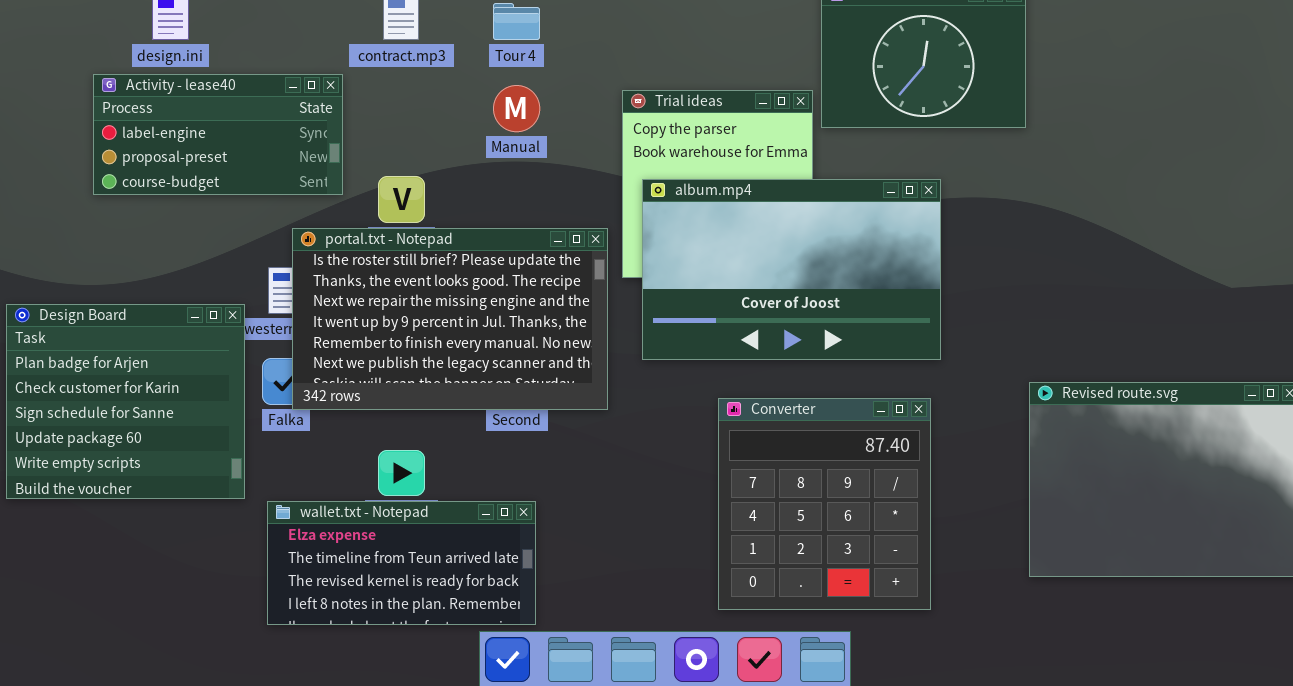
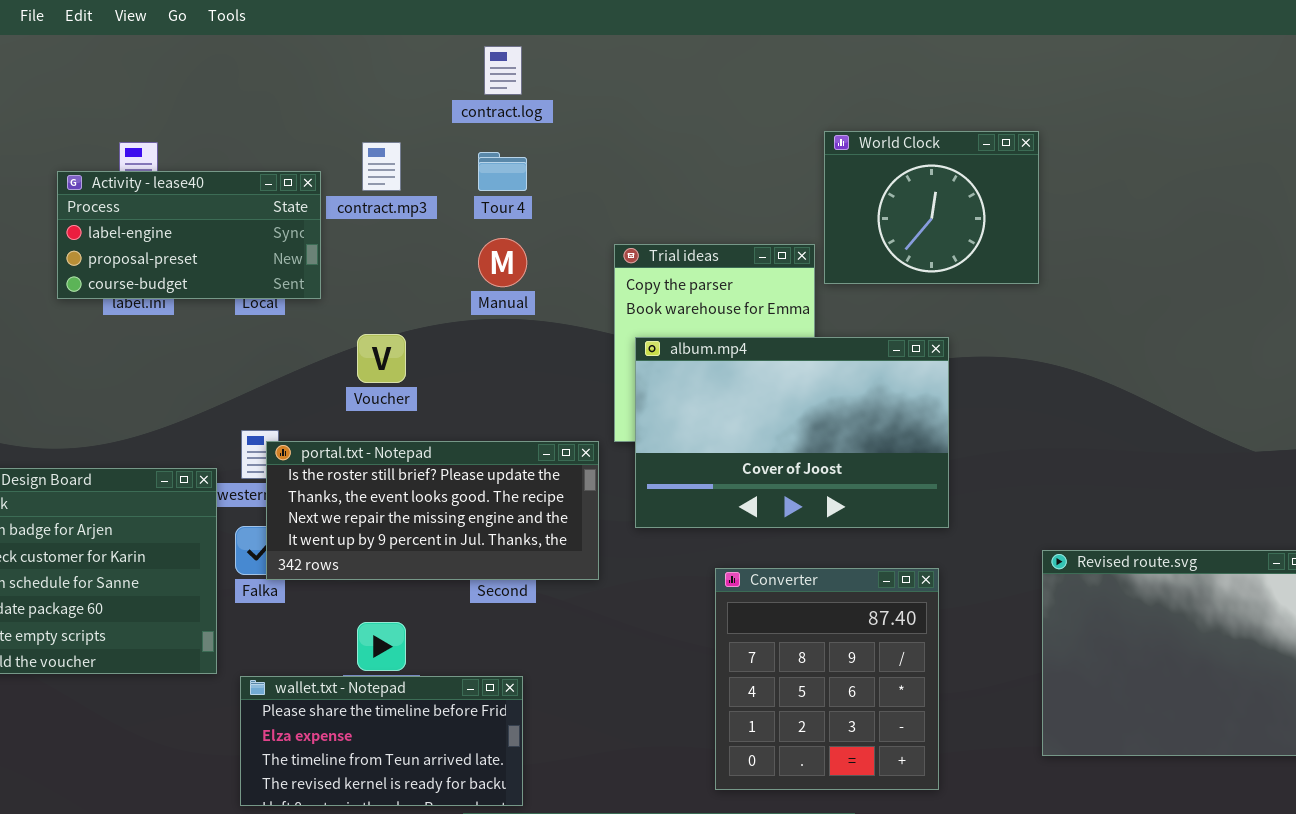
Activity - lease40: [93,74,343,195] -> [57,171,321,299], moved
portal.txt - Notepad: [292,228,608,410] -> [266,441,599,580], resized
wallet.txt - Notepad: [267,501,536,625] -> [240,676,523,806], scrolled up 1 row

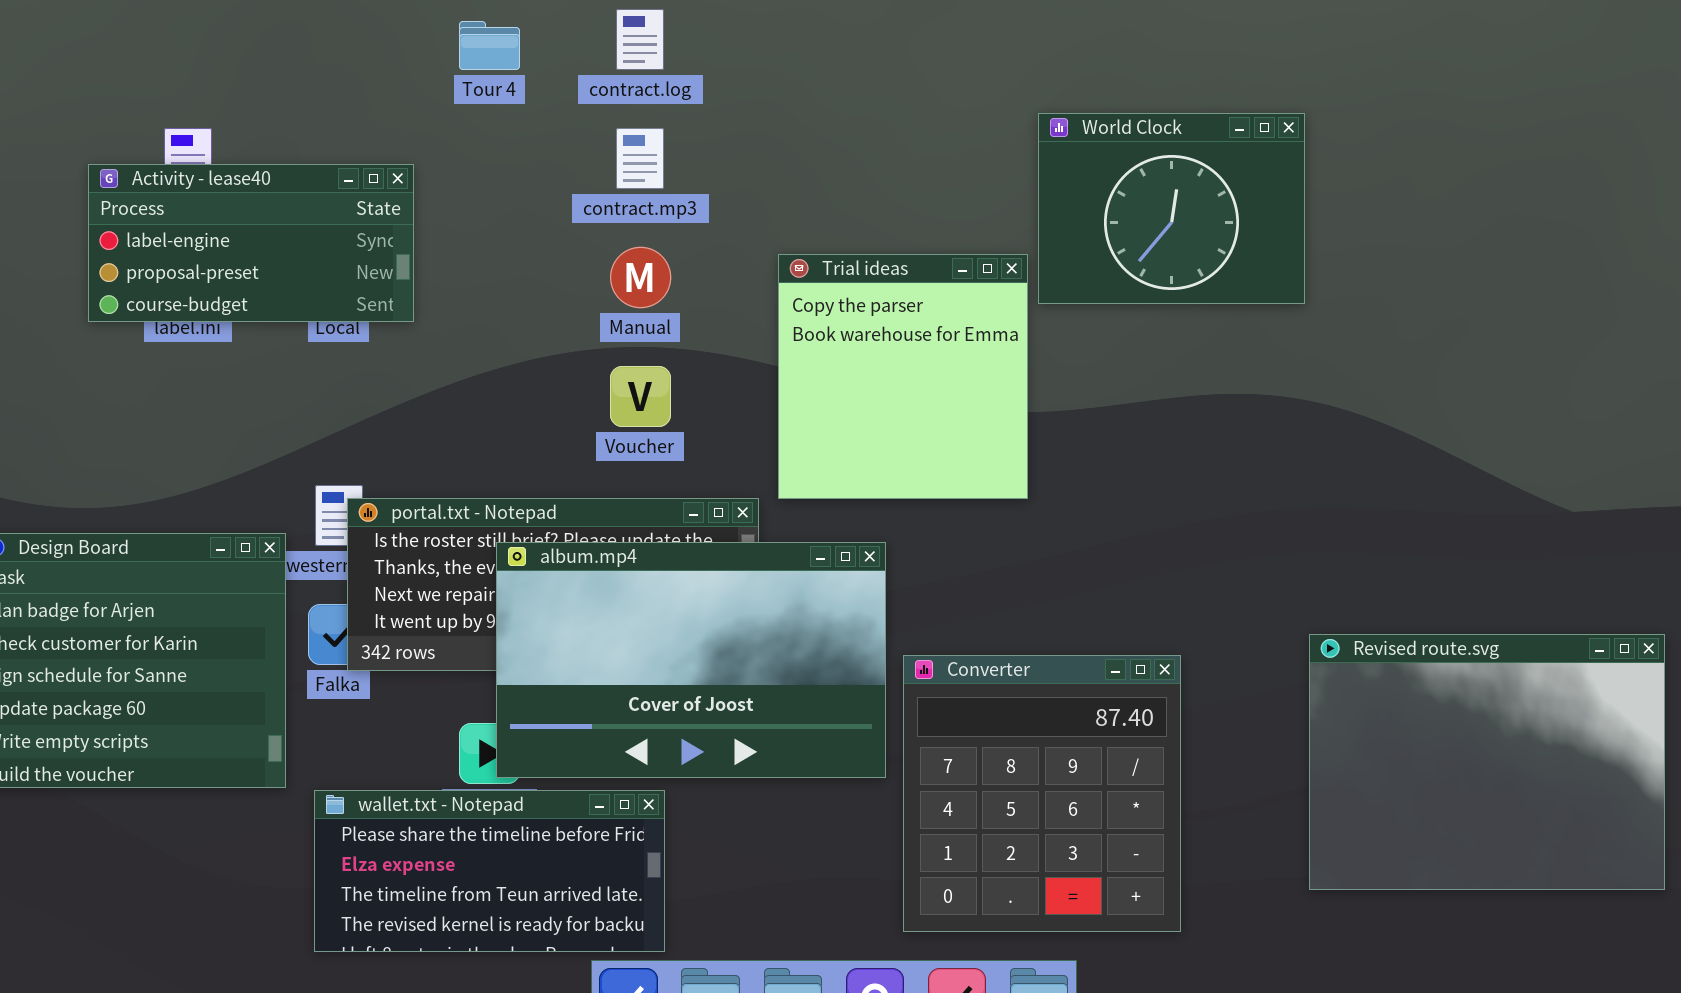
contract.mp3: [362,142,401,191] -> [616,128,664,189], moved
Tour 4: [478,152,527,191] -> [459,21,520,70], moved
Voucher: [357,334,406,383] -> [610,366,671,427], moved
album.mp4: [635,337,949,528] -> [496,542,886,778], moved

